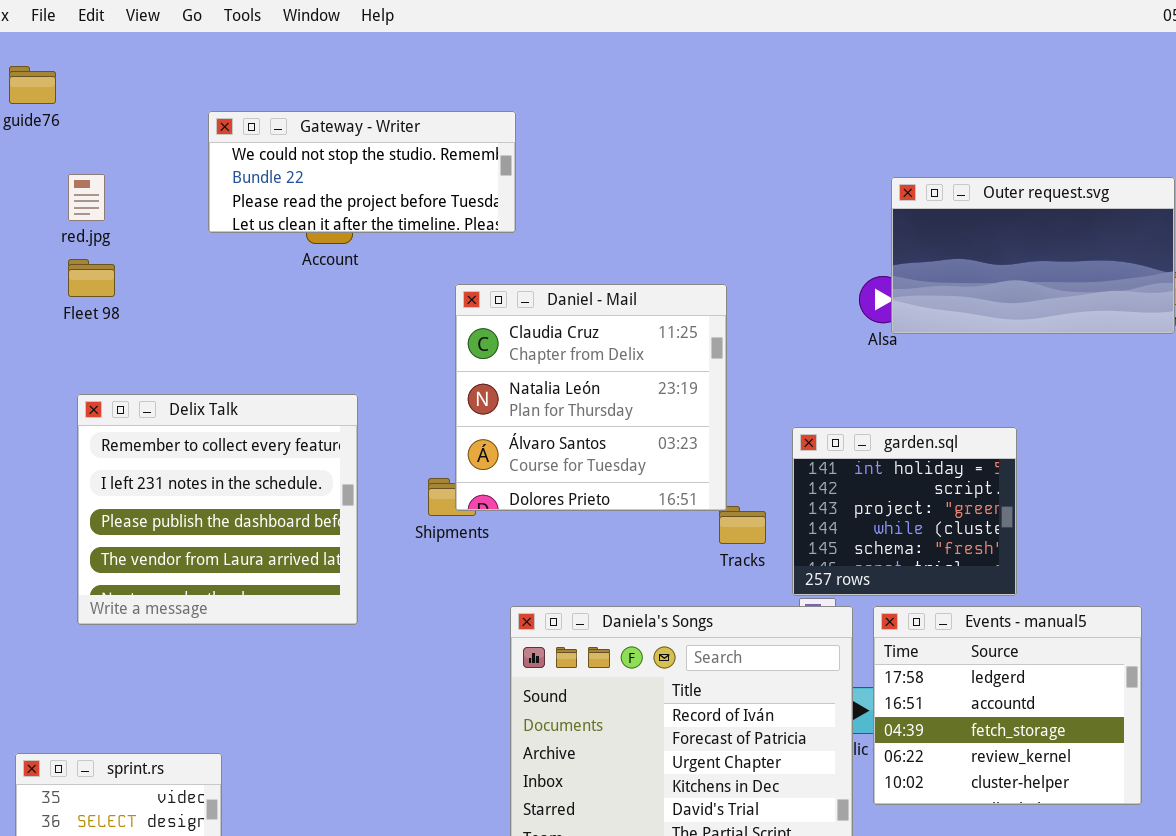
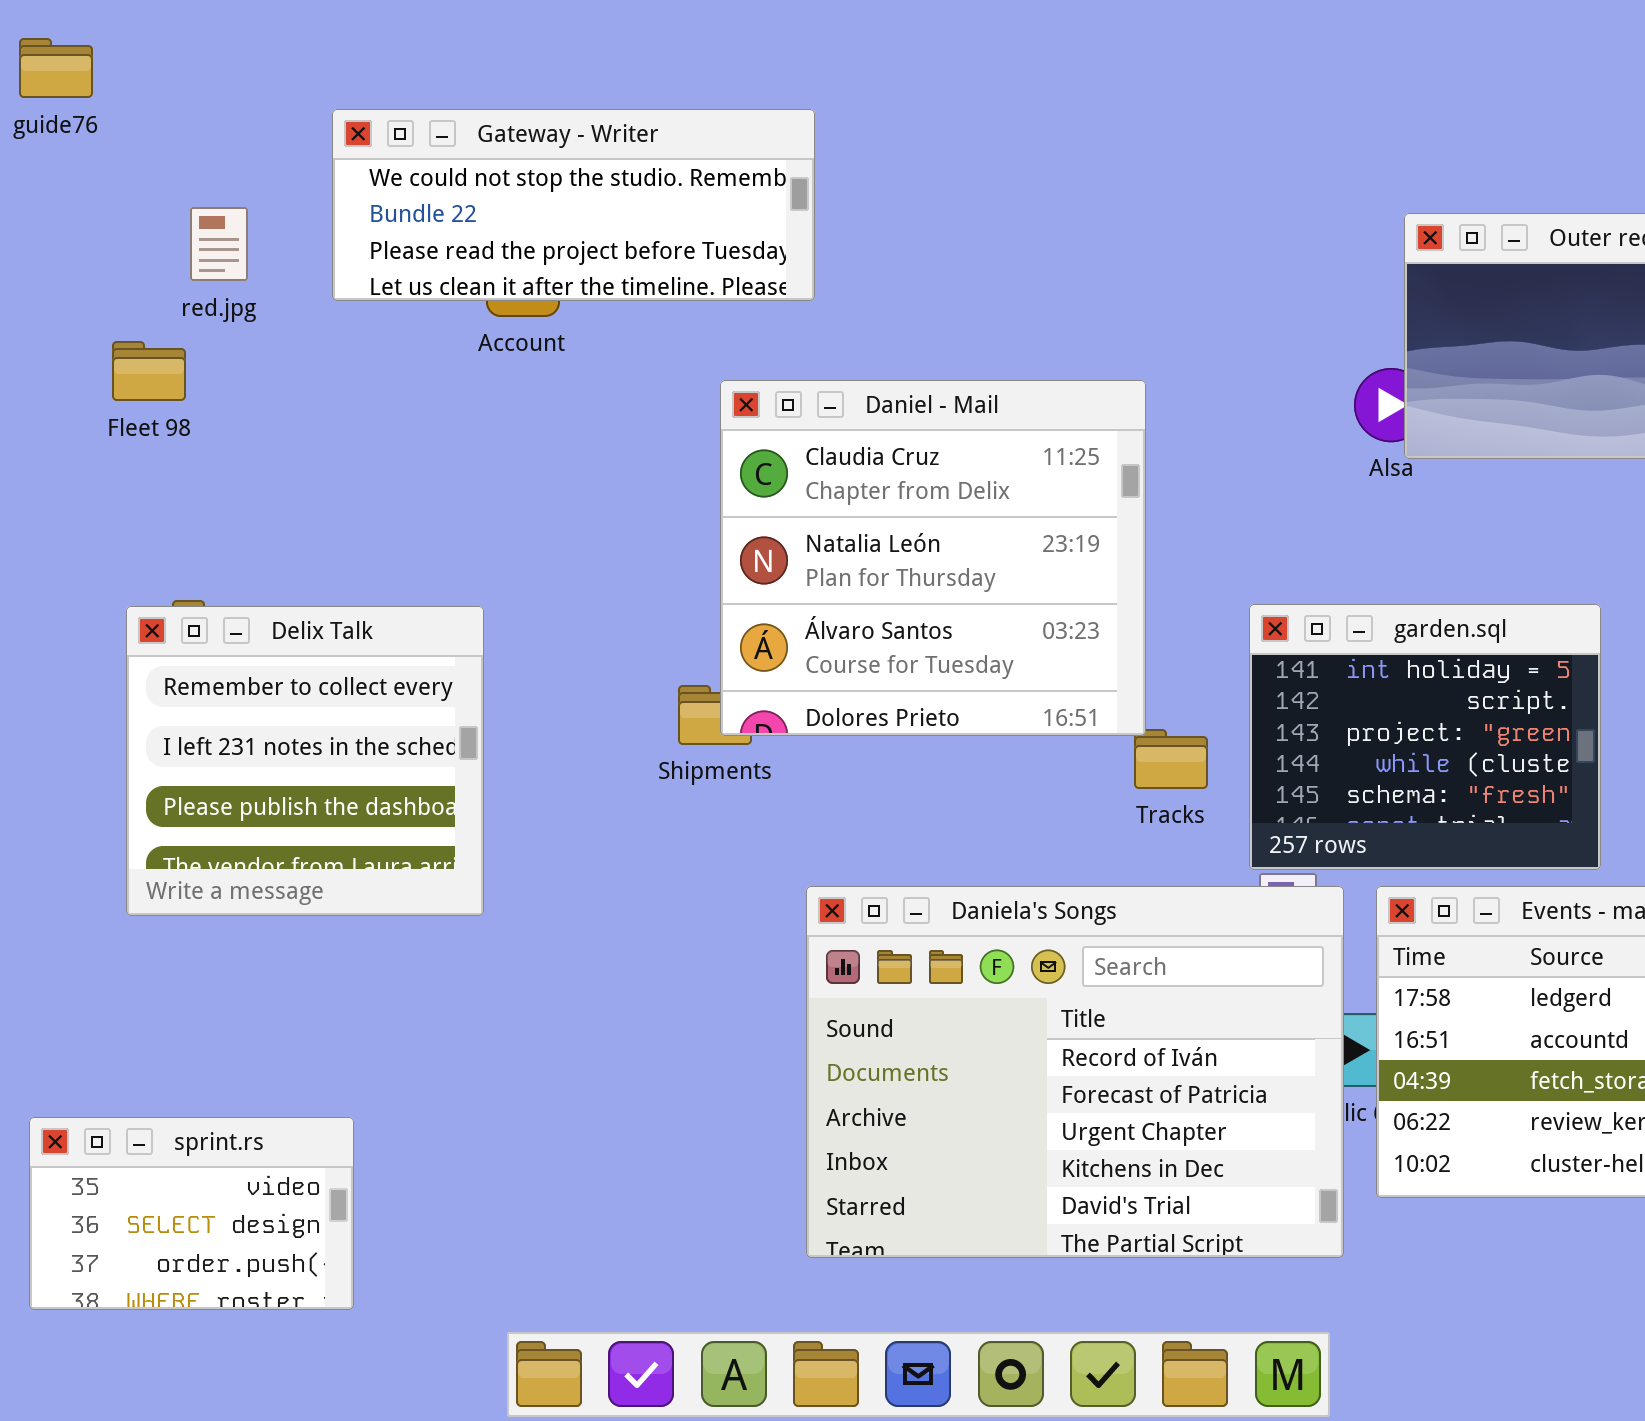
red.jpg: [68,174,105,221] -> [190,207,248,281], moved
Delix Talk: [77,394,358,625] -> [126,606,484,916], resized

